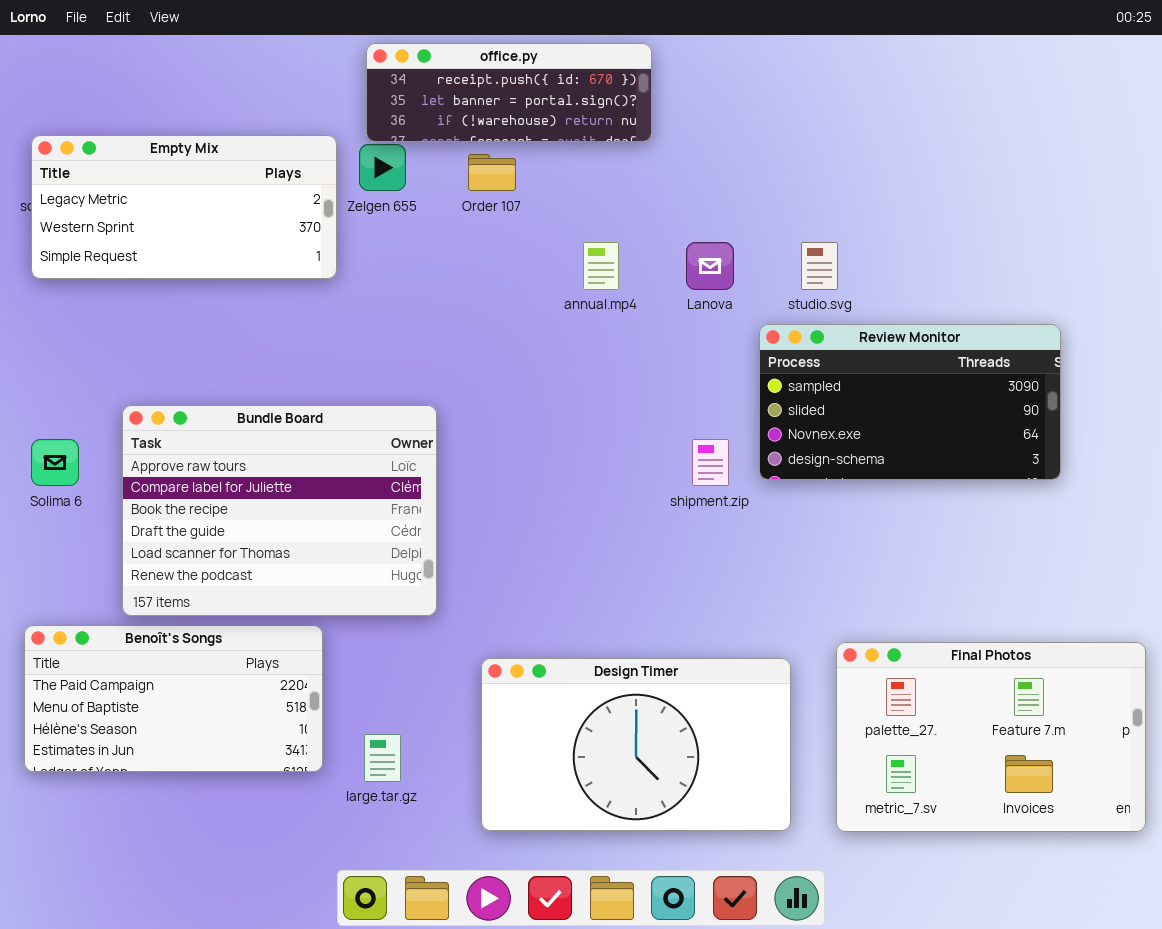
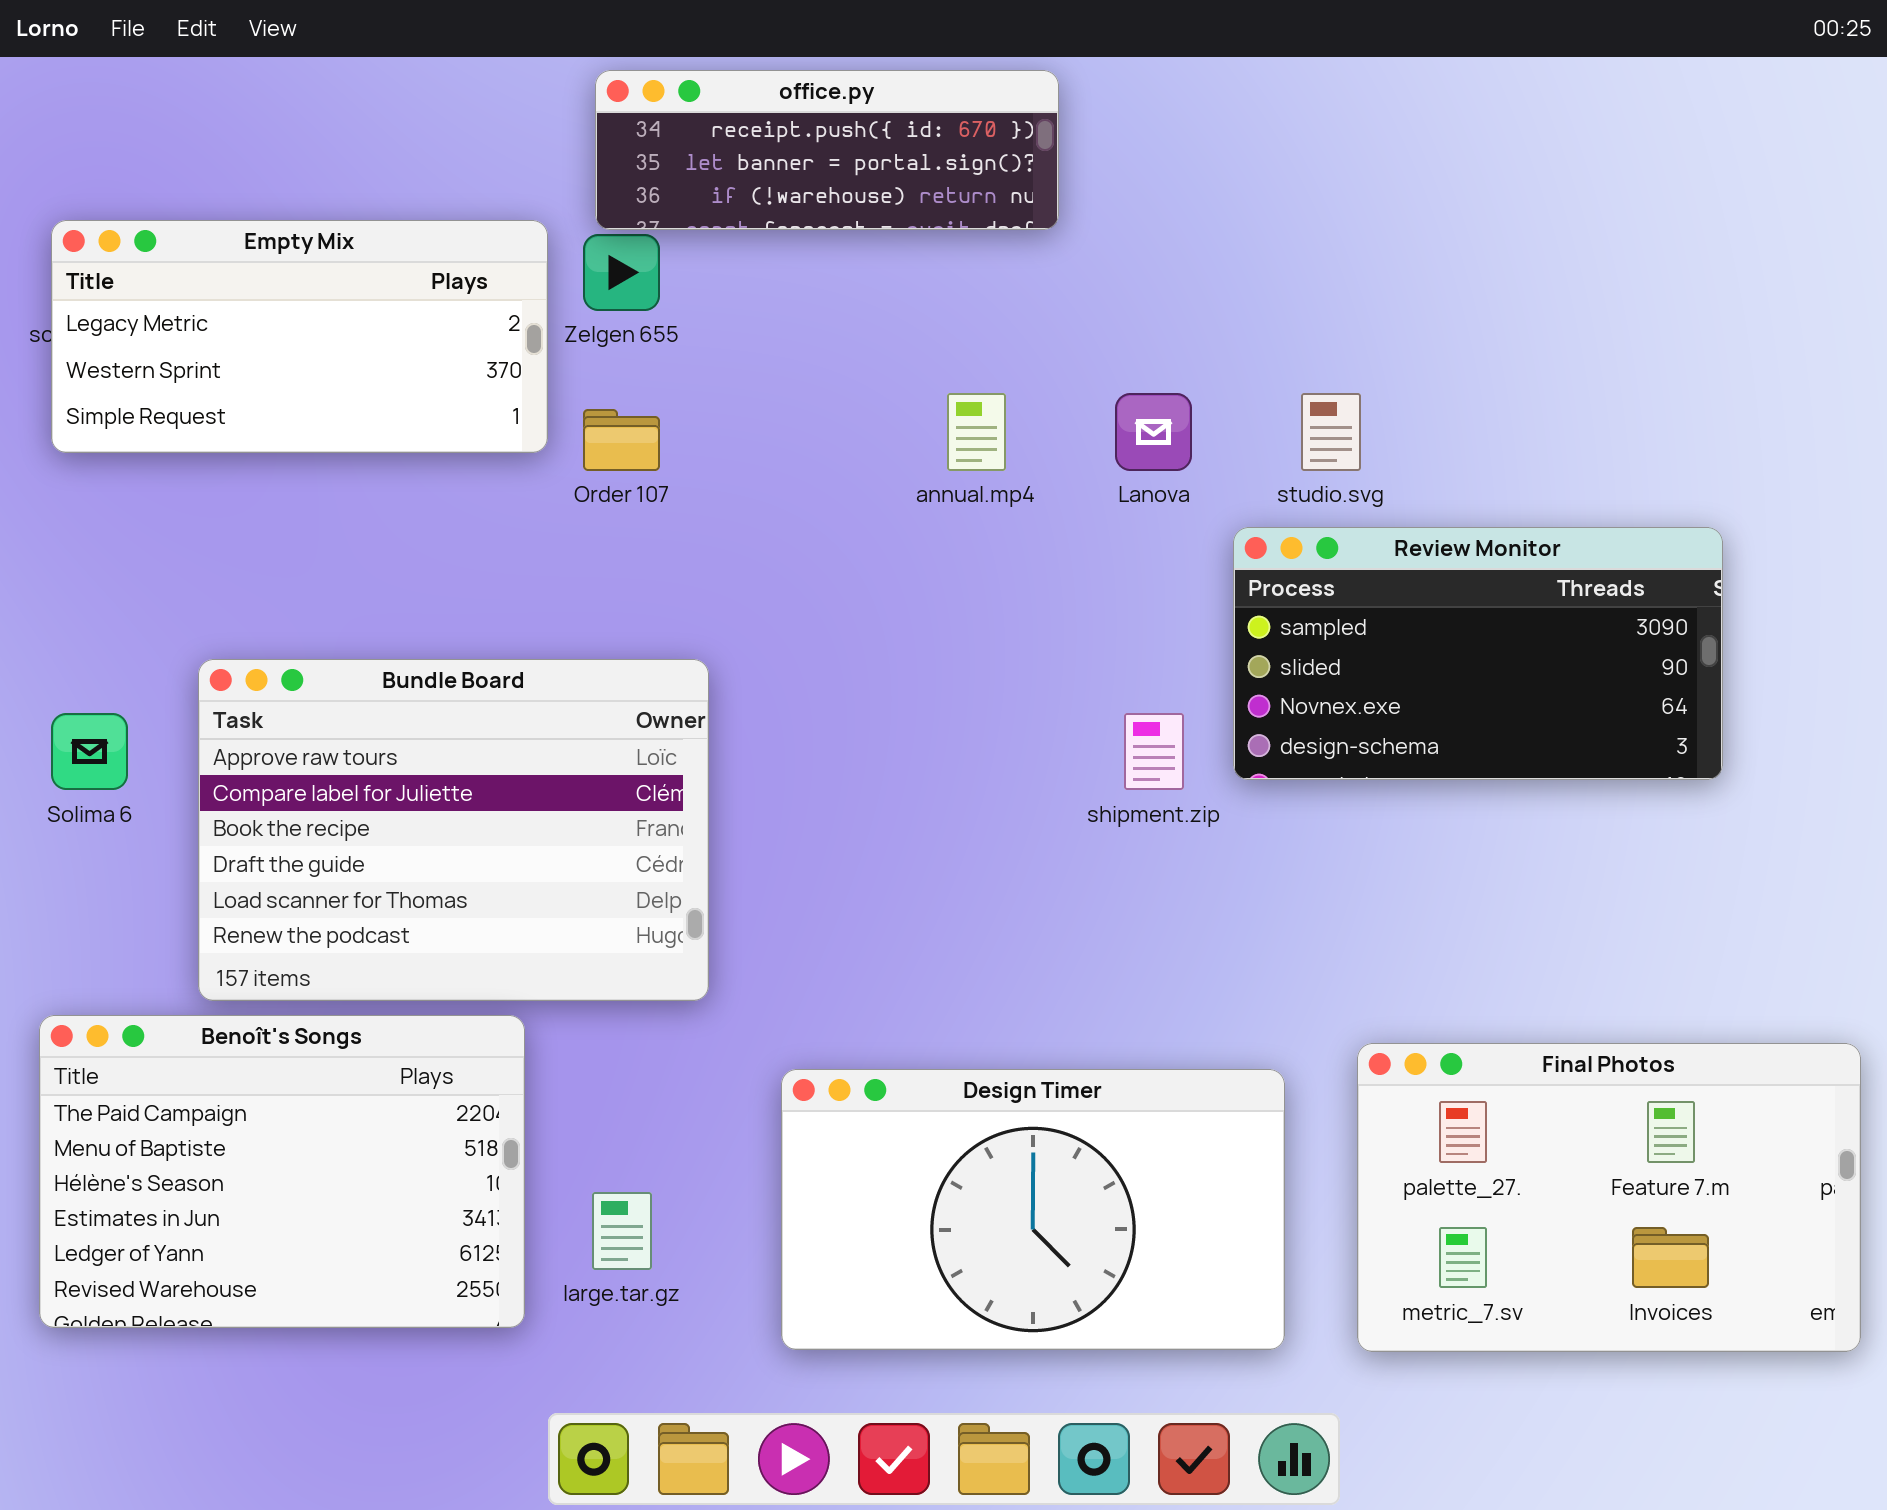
Order 107: [468,154,516,191] -> [583,409,660,471], moved
Benoît's Songs: [24,625,323,772] -> [39,1015,525,1328], resized

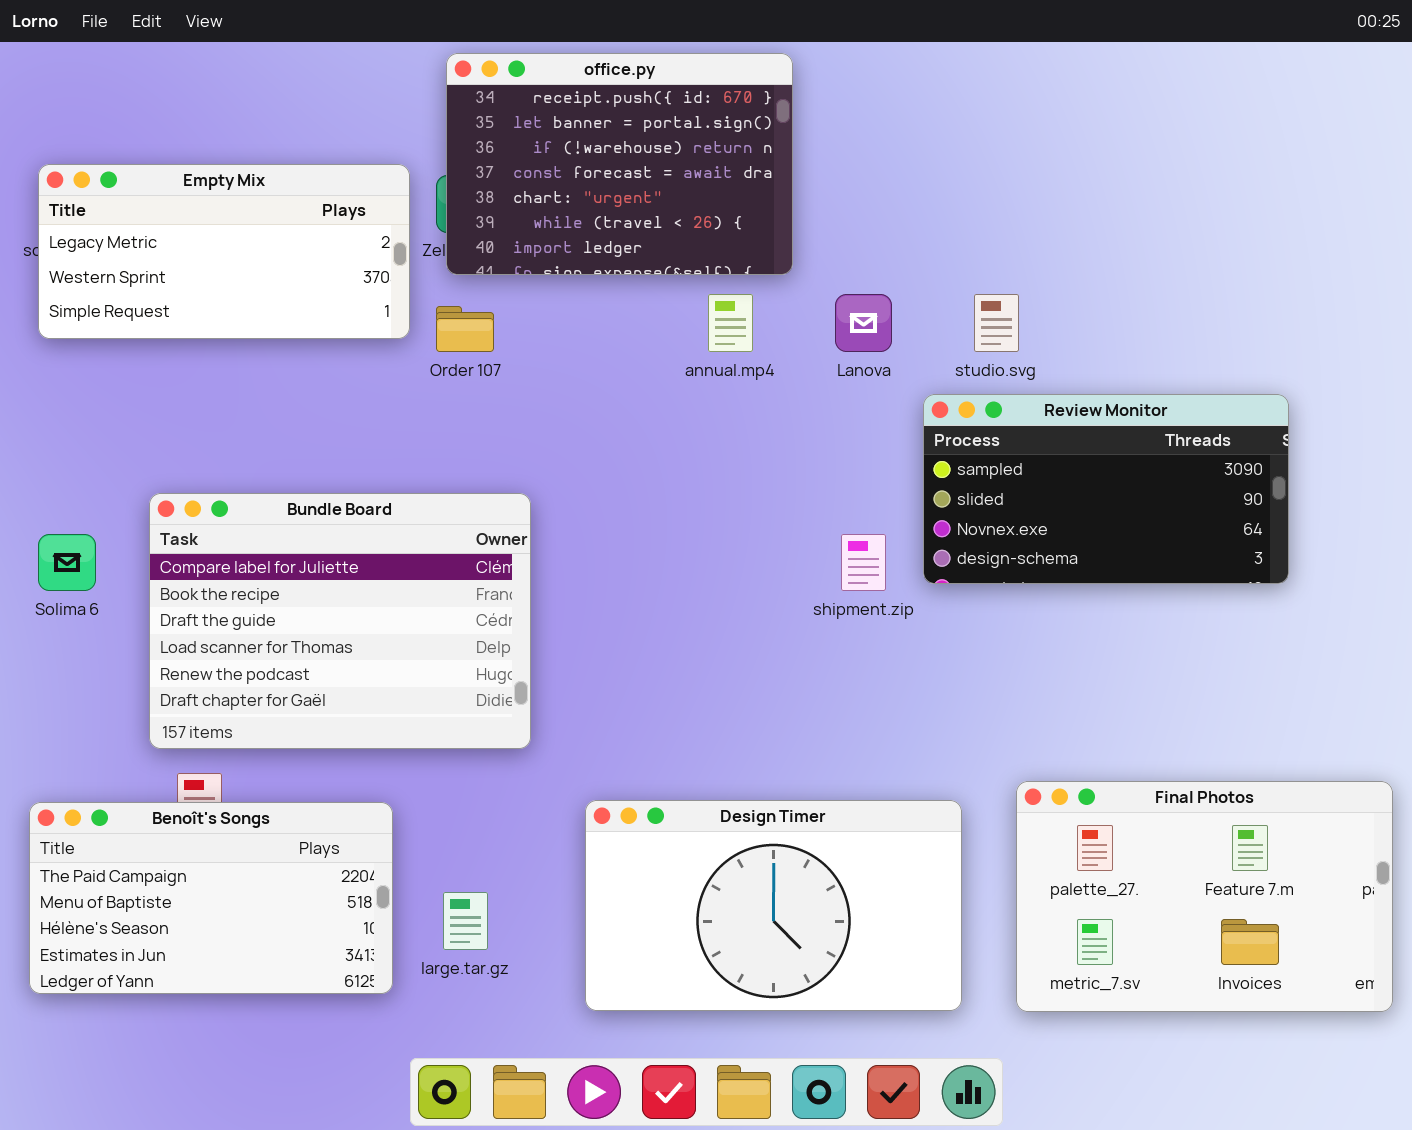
office.py: [595,70,1059,230] -> [446,53,793,275], resized
Bundle Board: [198,659,709,1001] -> [149,493,531,749], scrolled down 1 row
Benoît's Songs: [39,1015,525,1328] -> [29,802,393,994], resized

